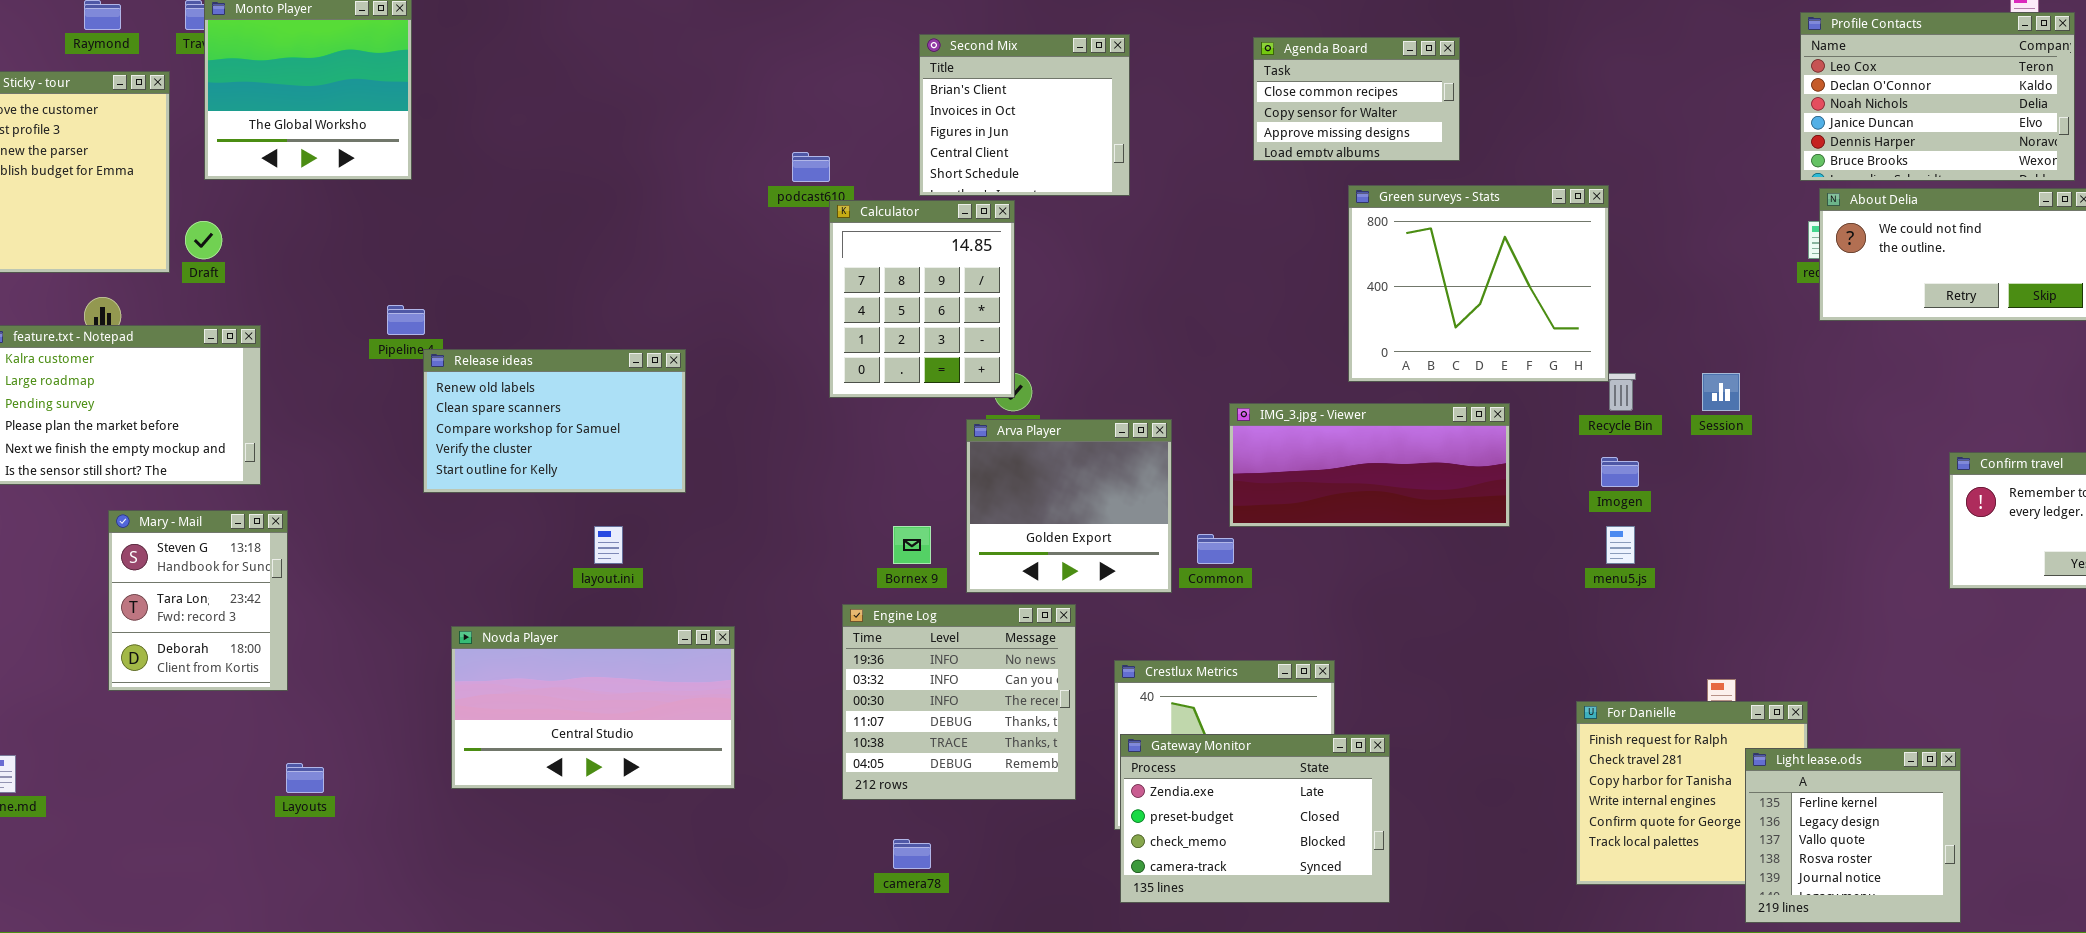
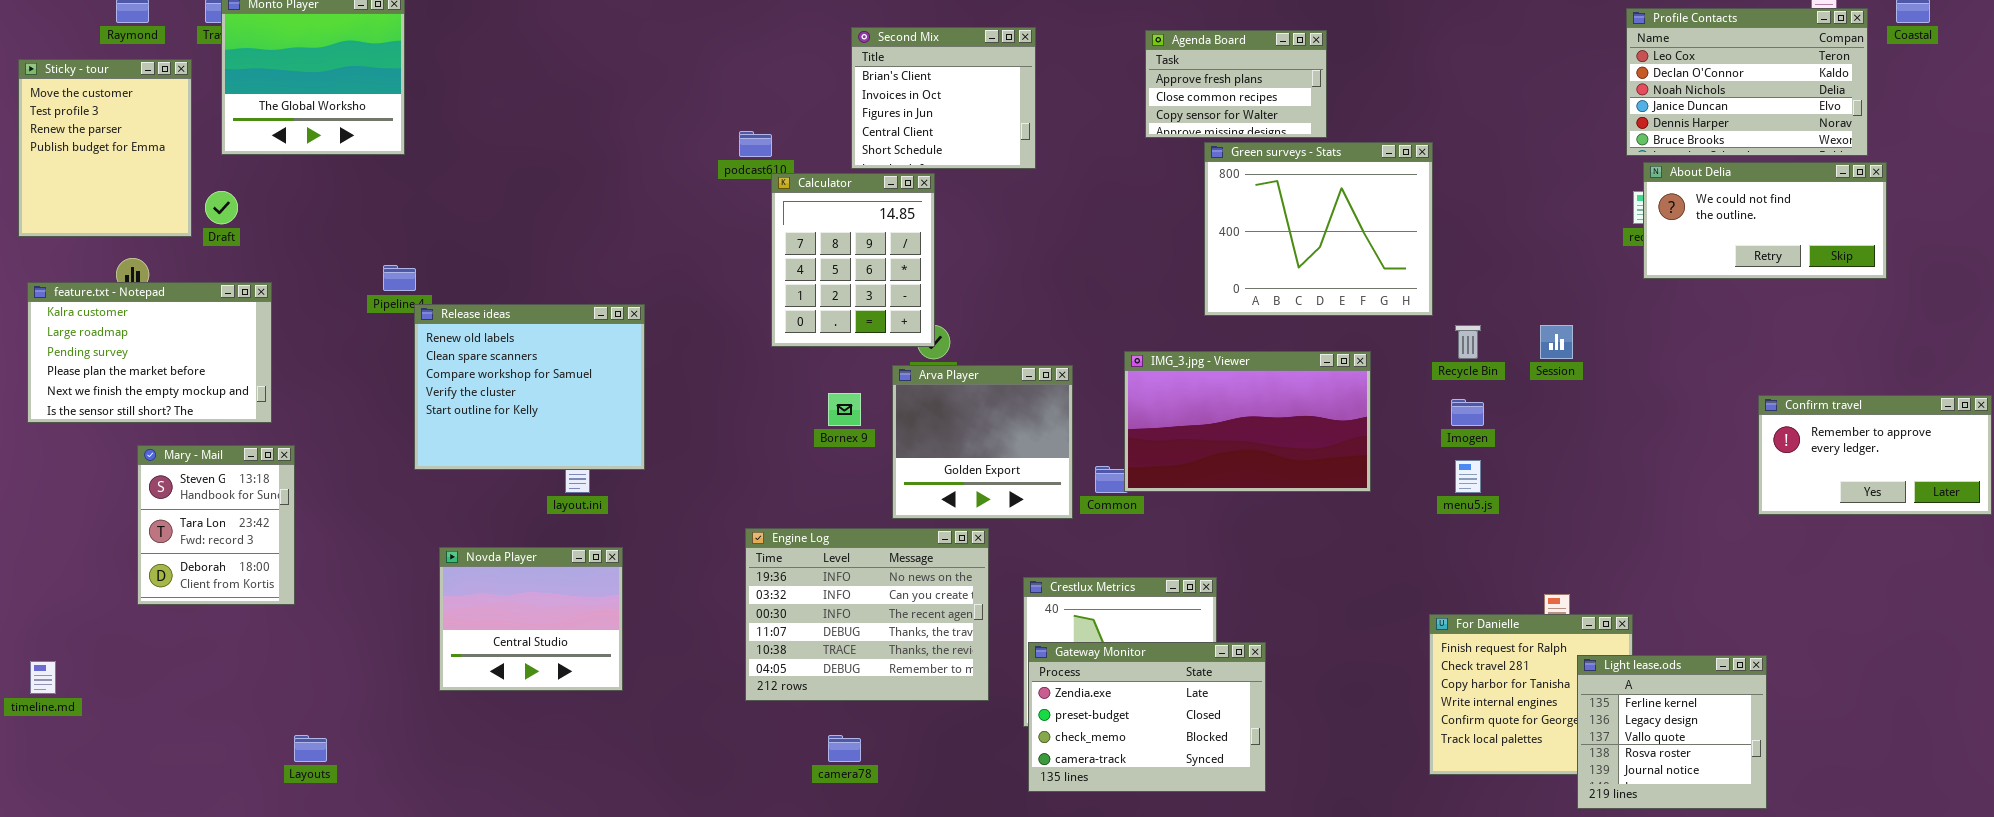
Agenda Board: [1253,37,1460,161] -> [1145,30,1327,138], scrolled up 1 row
Green surveys - Stats: [1348,185,1609,382] -> [1204,142,1433,316], moved
Release ideas: [423,349,686,493] -> [414,304,645,470], resized
IMG_3.jpg - Viewer: [1229,403,1510,527] -> [1124,351,1371,492], resized
Bornex 9: [893,526,931,564] -> [828,393,861,426], moved
Engine Log: [842,604,1076,800] -> [745,528,989,701], resized
Novda Player: [451,626,735,789] -> [439,547,623,691], resized
Layouts: [286,763,324,793] -> [294,735,327,762], moved

